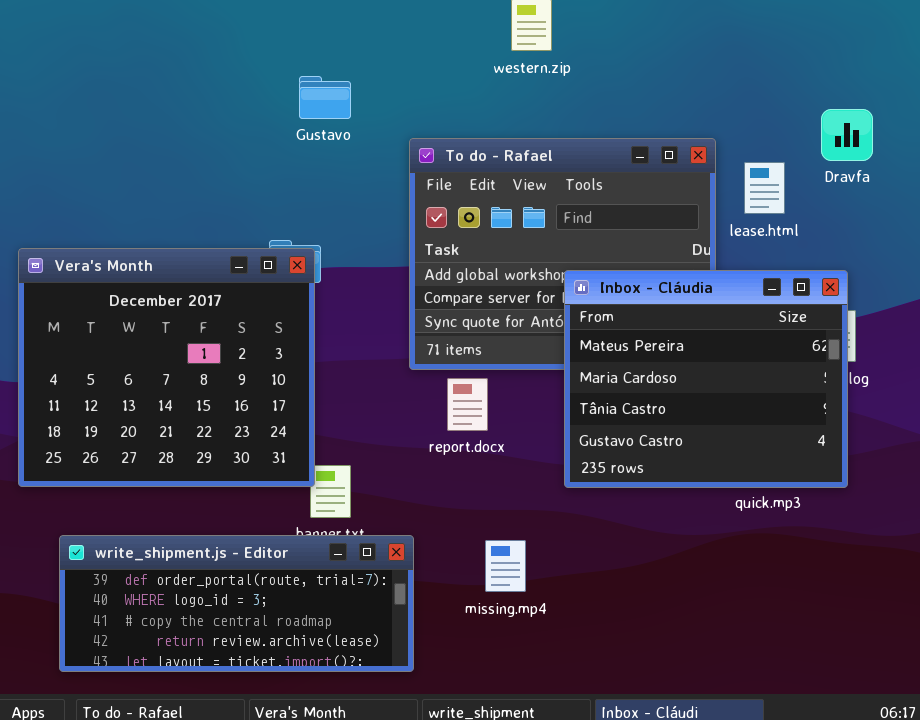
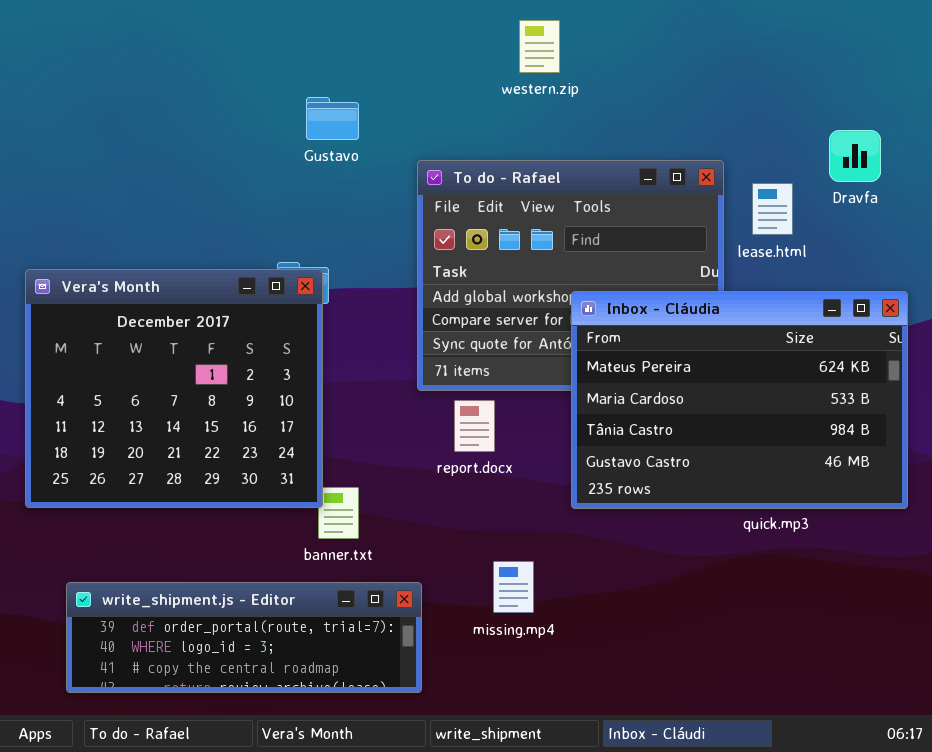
Inbox - Cláudia: [564,270,848,488] -> [571,291,908,509], resized
write_shipment.js - Editor: [59,535,414,672] -> [66,582,422,693], resized

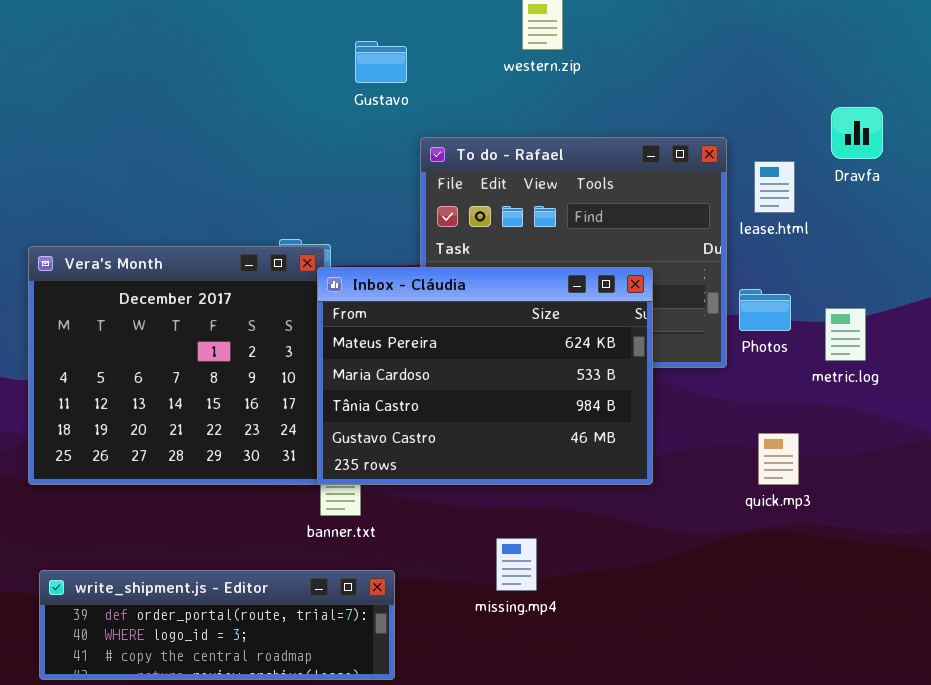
Gustavo: [306,97,359,140] -> [355,41,407,83], moved
Inbox - Cláudia: [571,291,908,509] -> [317,267,653,485], moved
write_shipment.js - Editor: [66,582,422,693] -> [39,570,395,680], moved

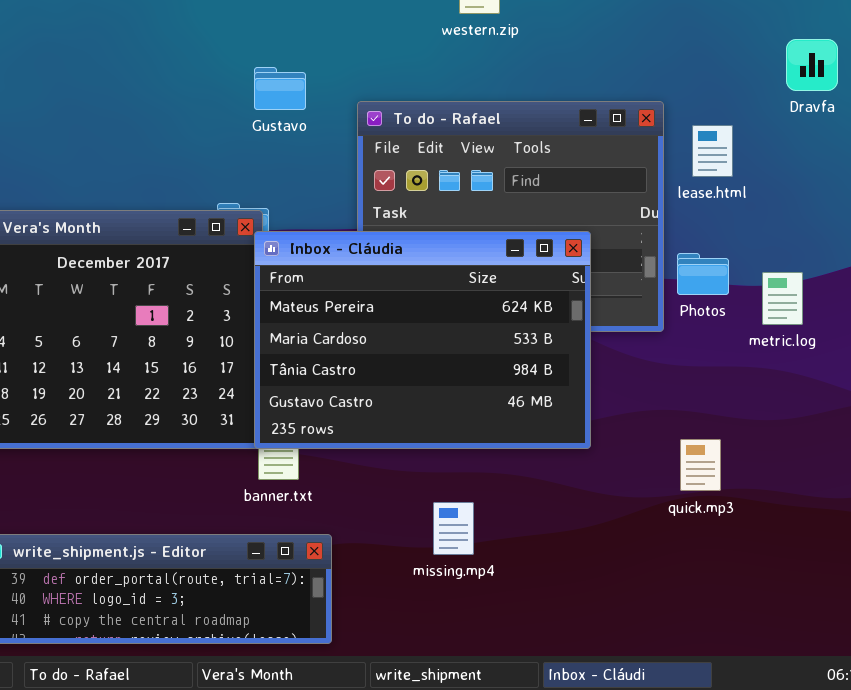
Gustavo: [355,41,407,83] -> [254,67,306,110], moved
Dravfa: [831,107,883,159] -> [786,39,838,91], moved
quick.mp3: [758,433,799,485] -> [680,439,721,491], moved

